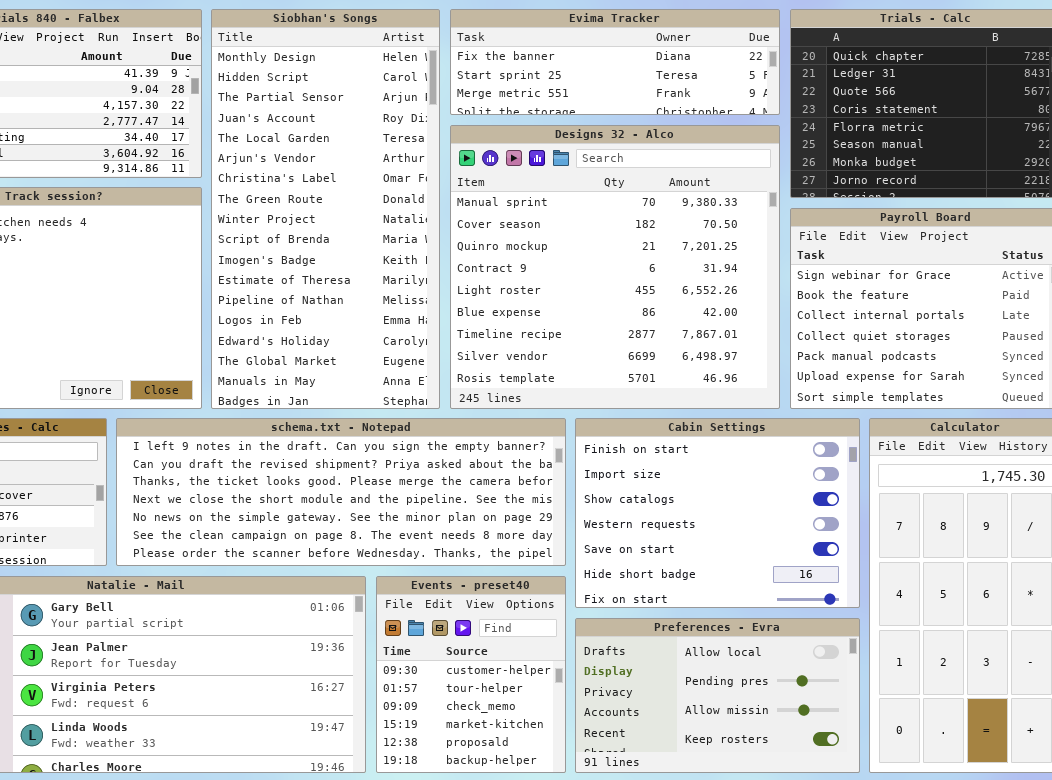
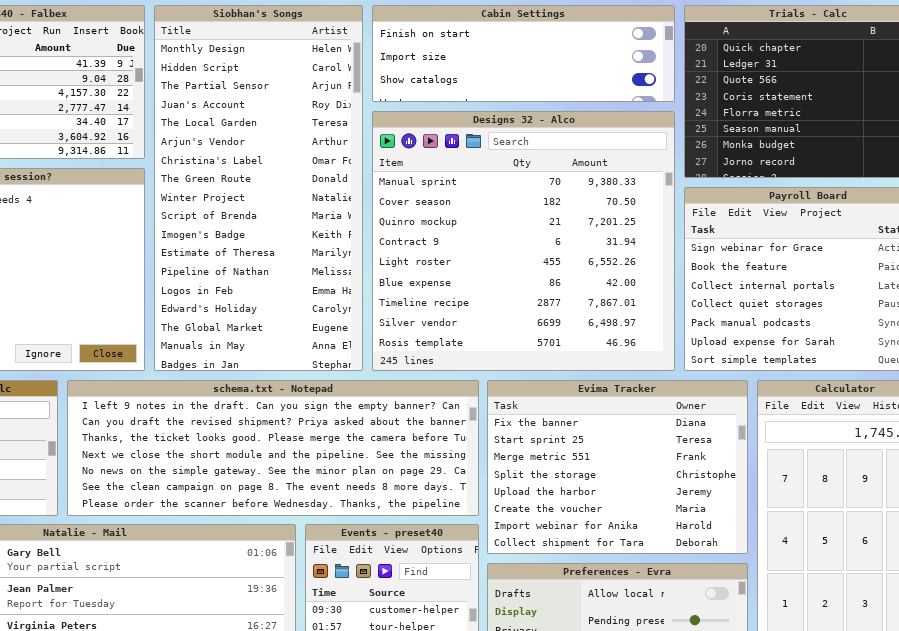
Evima Tracker: [450,9,780,115] -> [487,380,748,554], moved, resized
Cabin Settings: [575,418,860,608] -> [372,5,675,102], moved, resized

